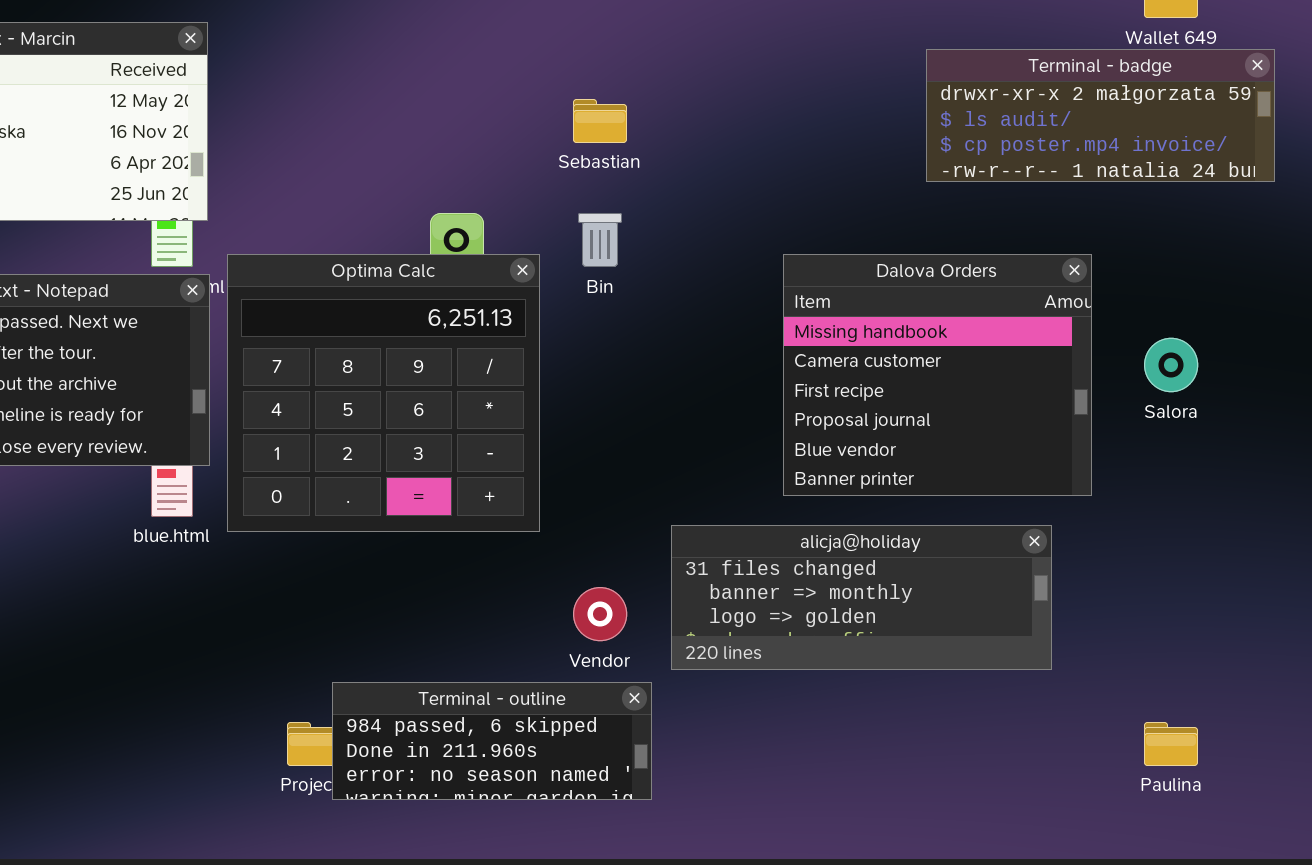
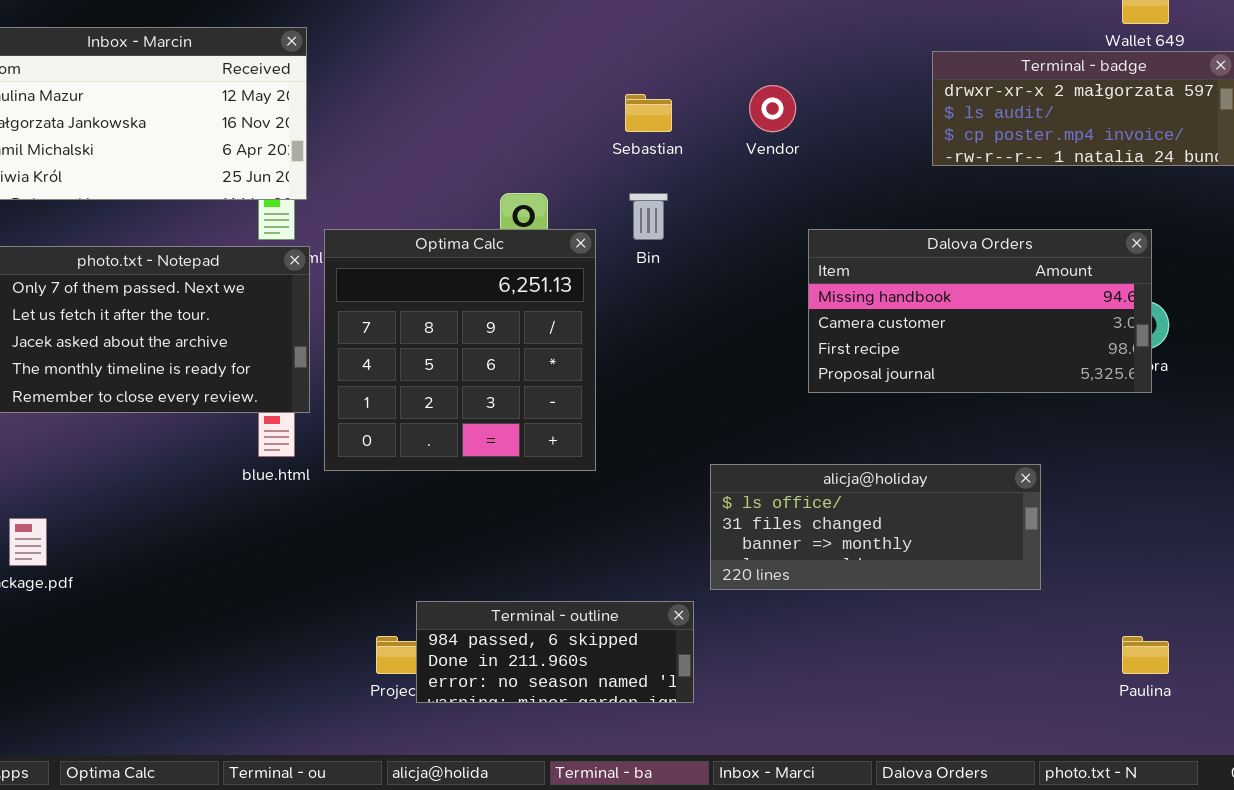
Dalova Orders: [783,254,1092,496] -> [808,229,1152,393], resized
alicja@holiday: [671,525,1052,670] -> [710,464,1041,590], scrolled up 1 row
Vendor: [573,587,627,641] -> [749,85,796,132], moved

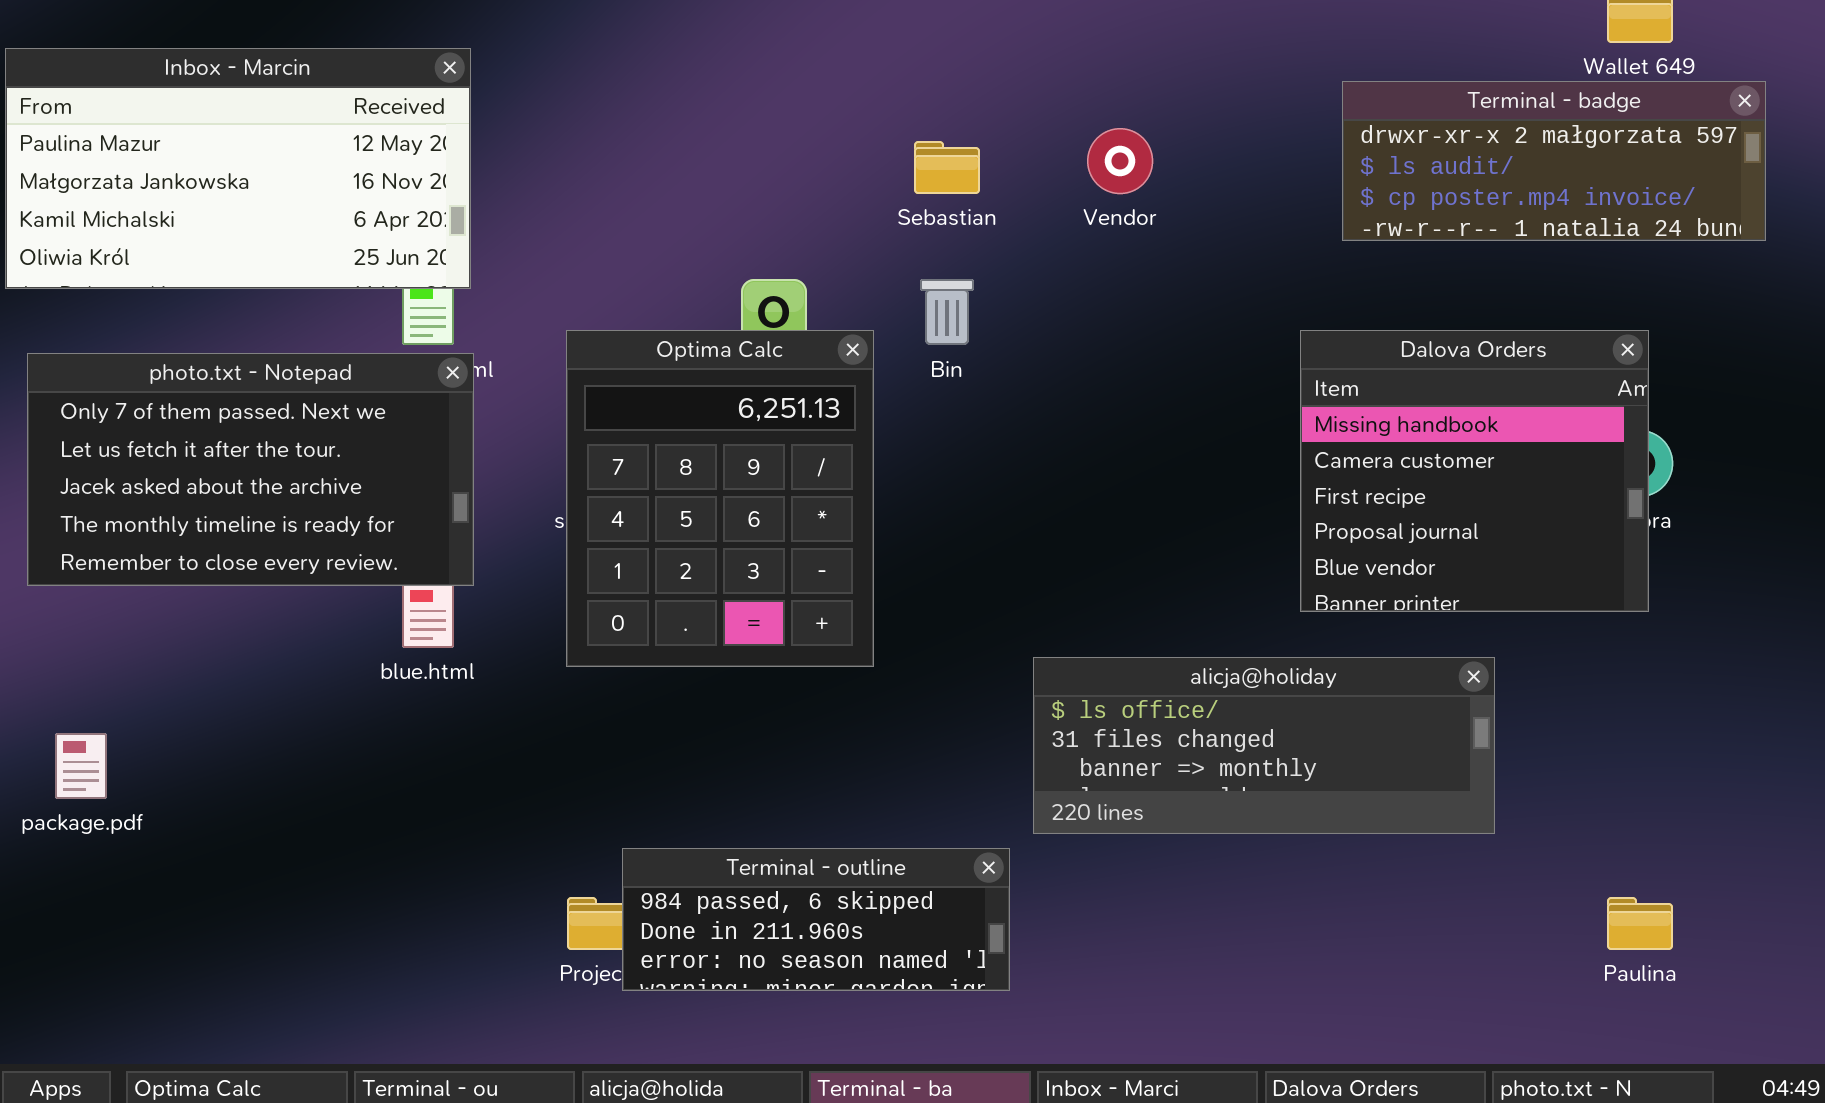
Optima Calc: [324,229,596,471] -> [566,330,874,667], resized
Dalova Orders: [808,229,1152,393] -> [1300,330,1649,612], resized

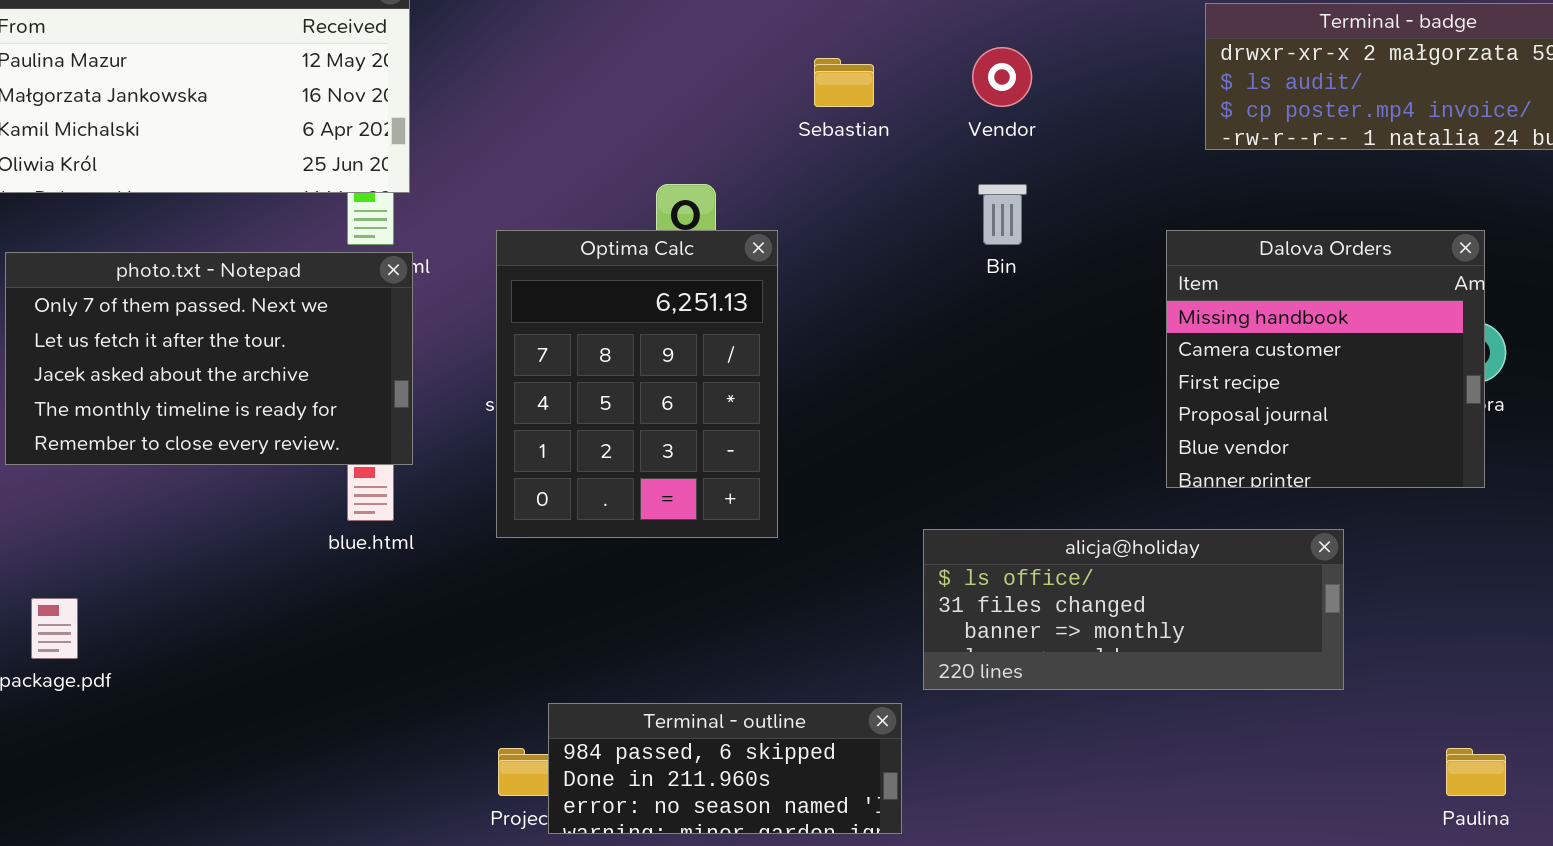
Bin: [920,279,974,345] -> [978,184,1027,245], moved

